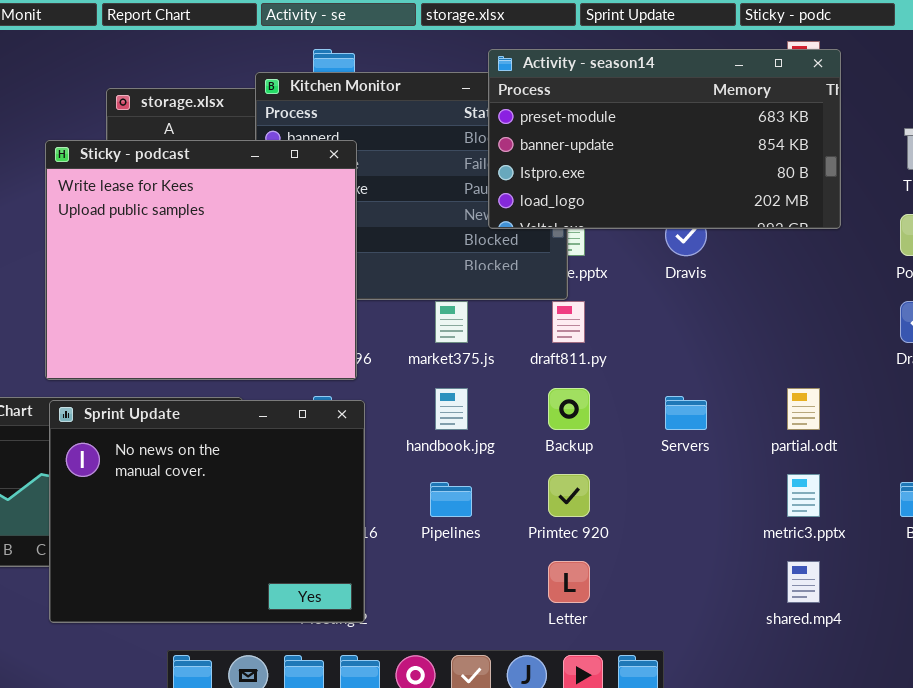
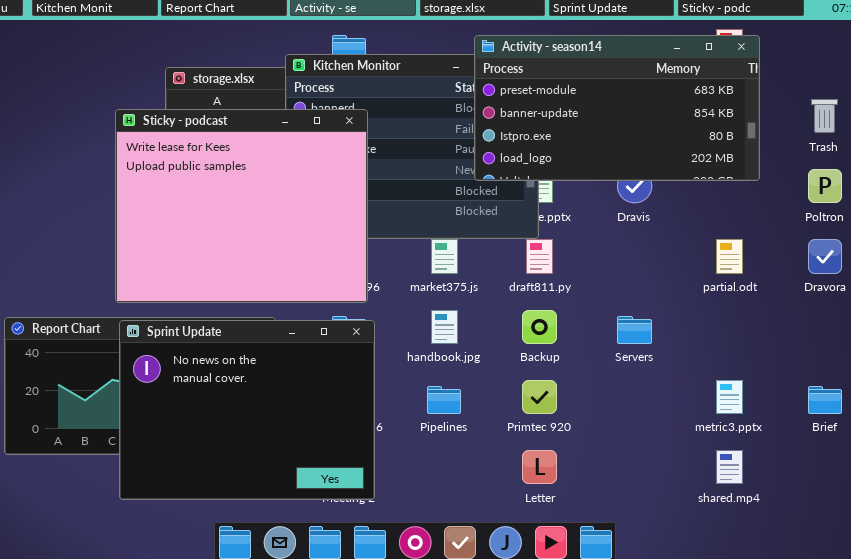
partial.odt: [787,388,820,430] -> [716,239,743,274], moved

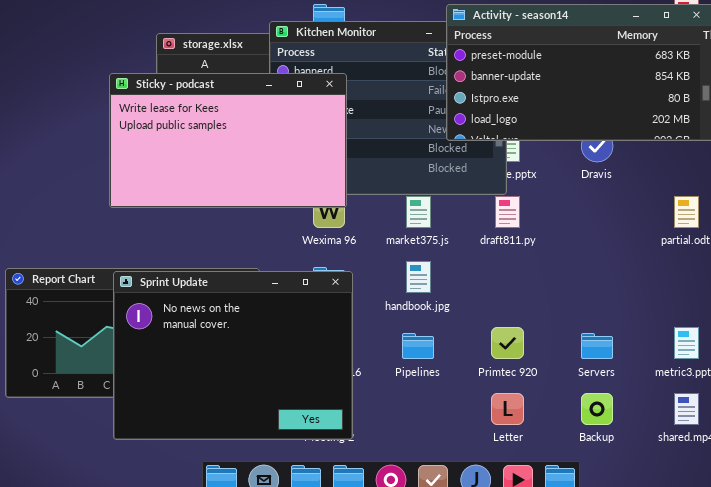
Sticky - podcast: [115,109,368,303] -> [109,73,347,208], resized
Backup: [522,310,557,344] -> [581,393,613,425], moved
Servers: [617,316,652,344] -> [581,333,613,359], moved

